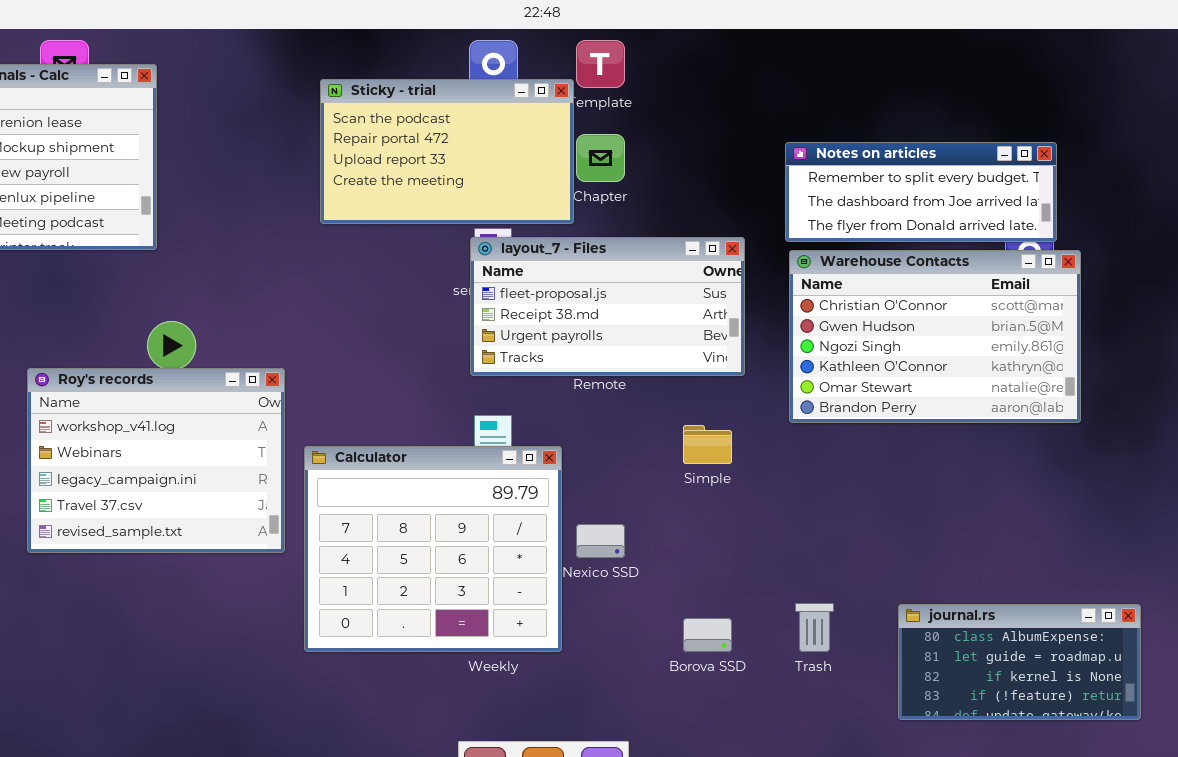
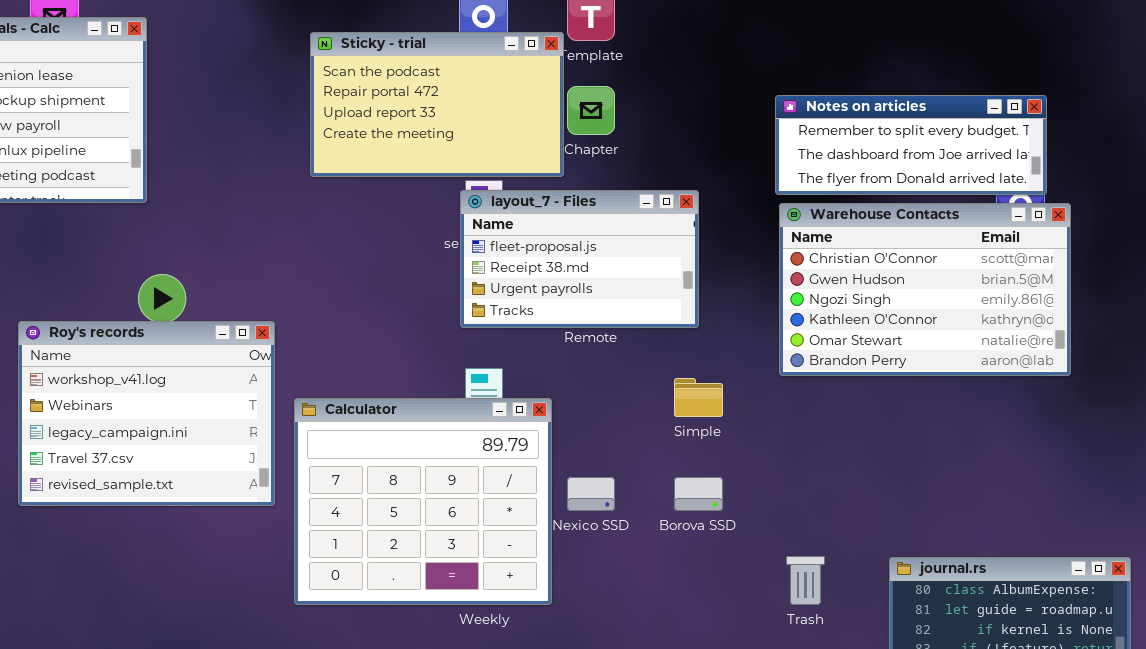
layout_7 - Files: [470,237,745,376] -> [460,190,699,328], resized
Borova SSD: [683,618,732,652] -> [674,477,723,511], moved

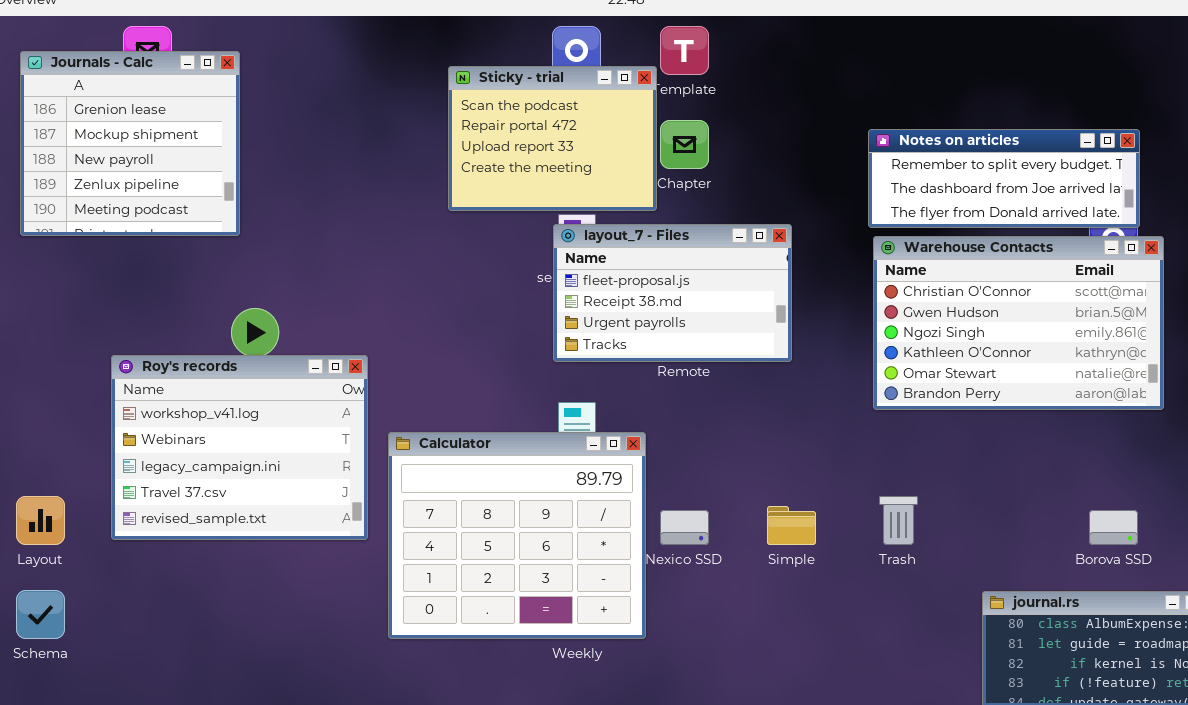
Sticky - trial: [310,32,564,177] -> [448,66,657,211], resized
Simple: [674,378,723,417] -> [767,506,816,545], moved
Borova SSD: [674,477,723,511] -> [1089,510,1138,545], moved
Trash: [786,556,825,605] -> [879,496,918,545], moved

